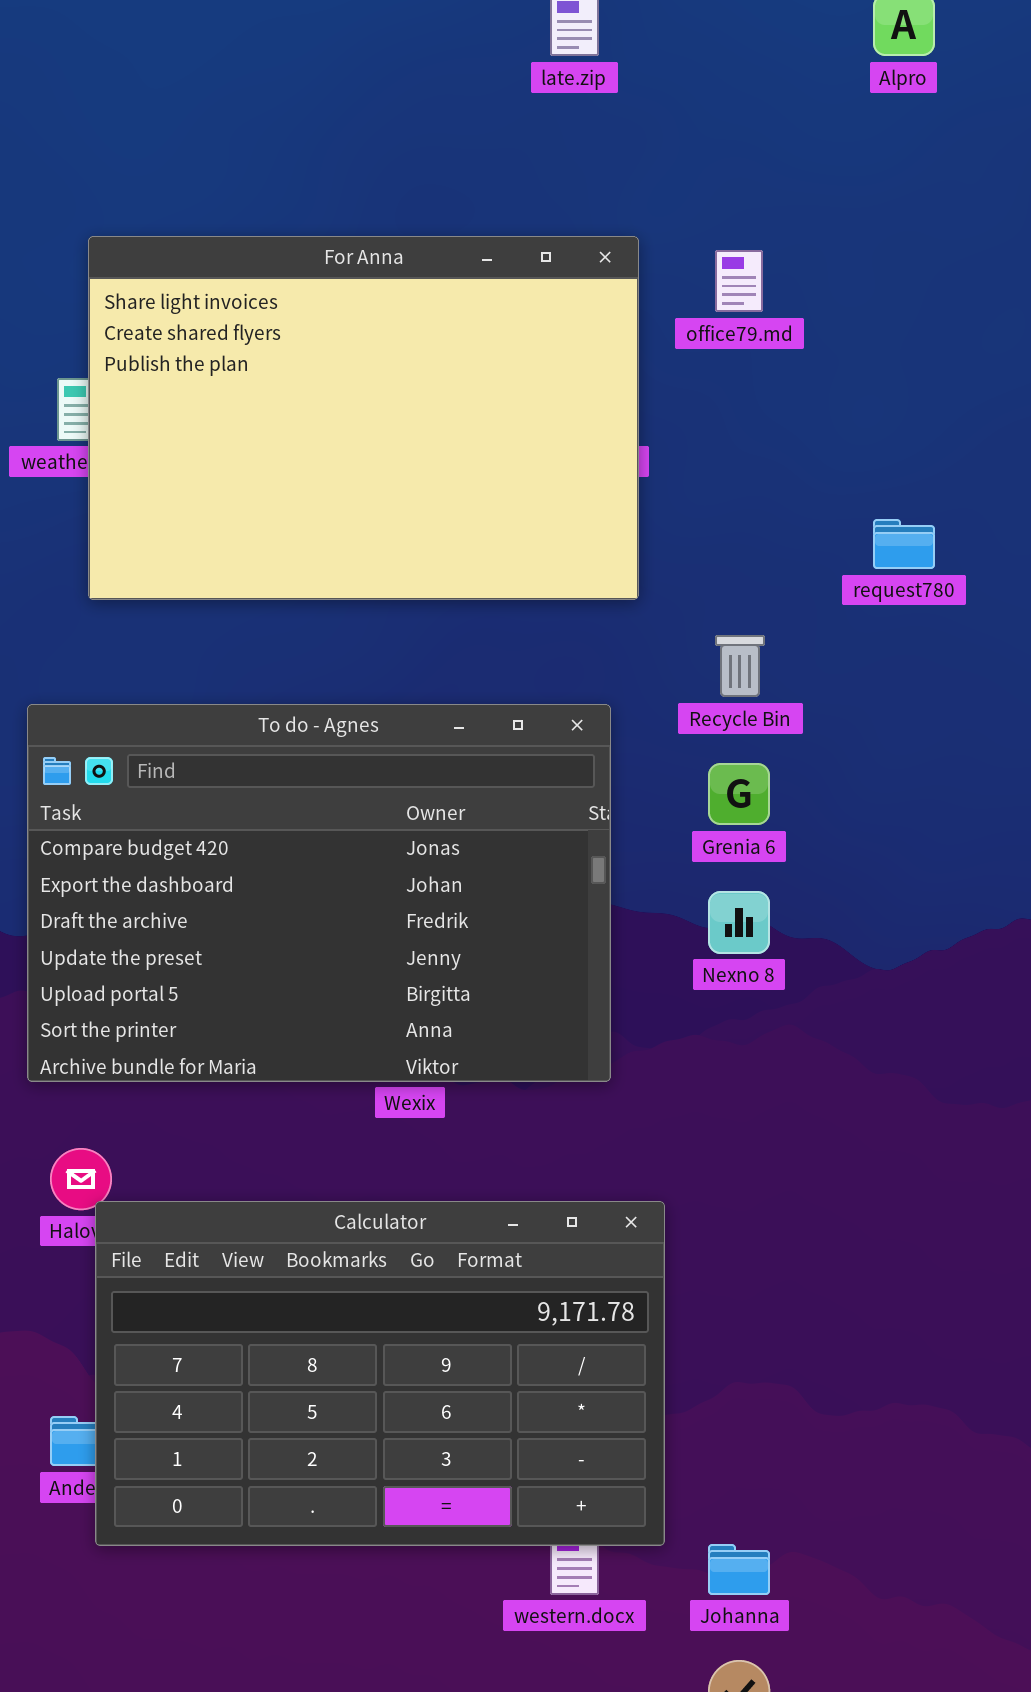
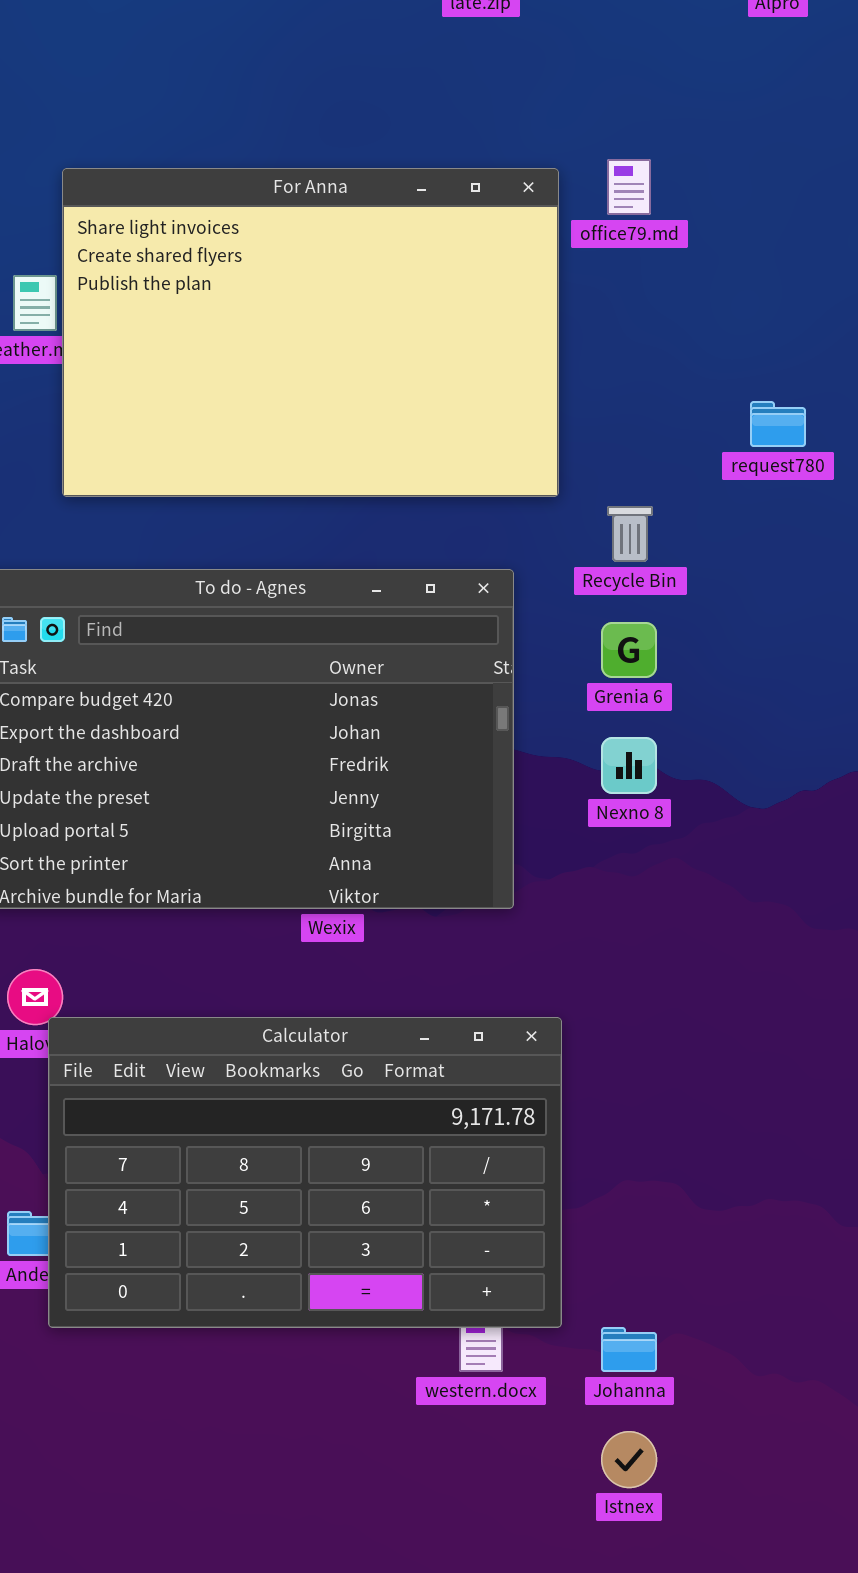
For Anna: [88,236,639,600] -> [62,168,559,497], moved

